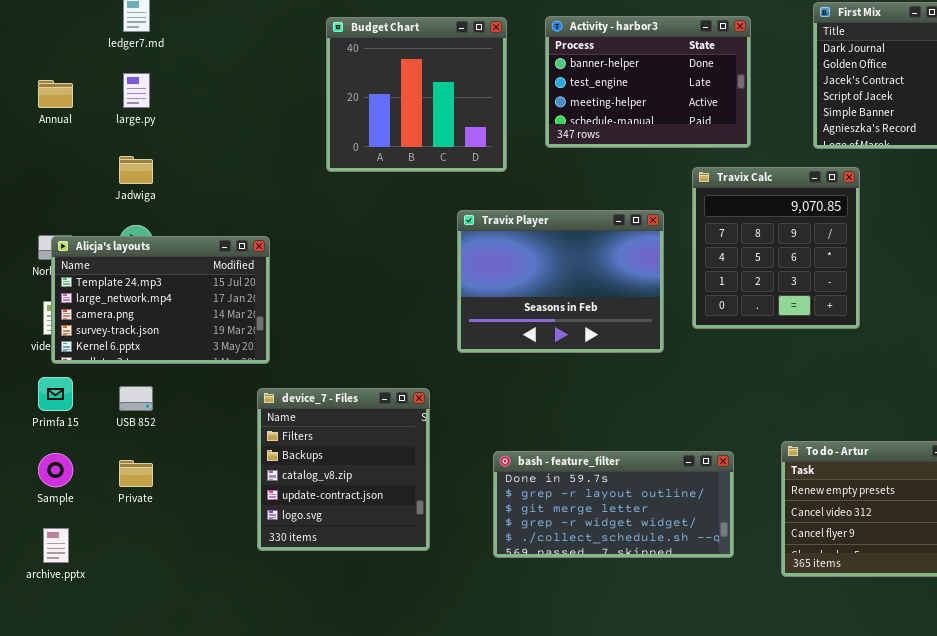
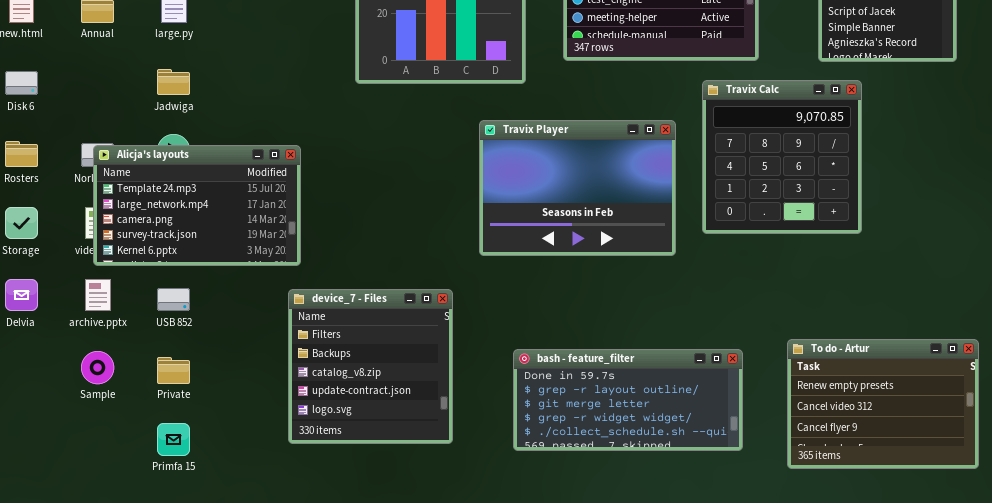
Primfa 15: [38,377,73,411] -> [157,423,190,456], moved
archive.pptx: [43,528,69,563] -> [85,279,111,311], moved

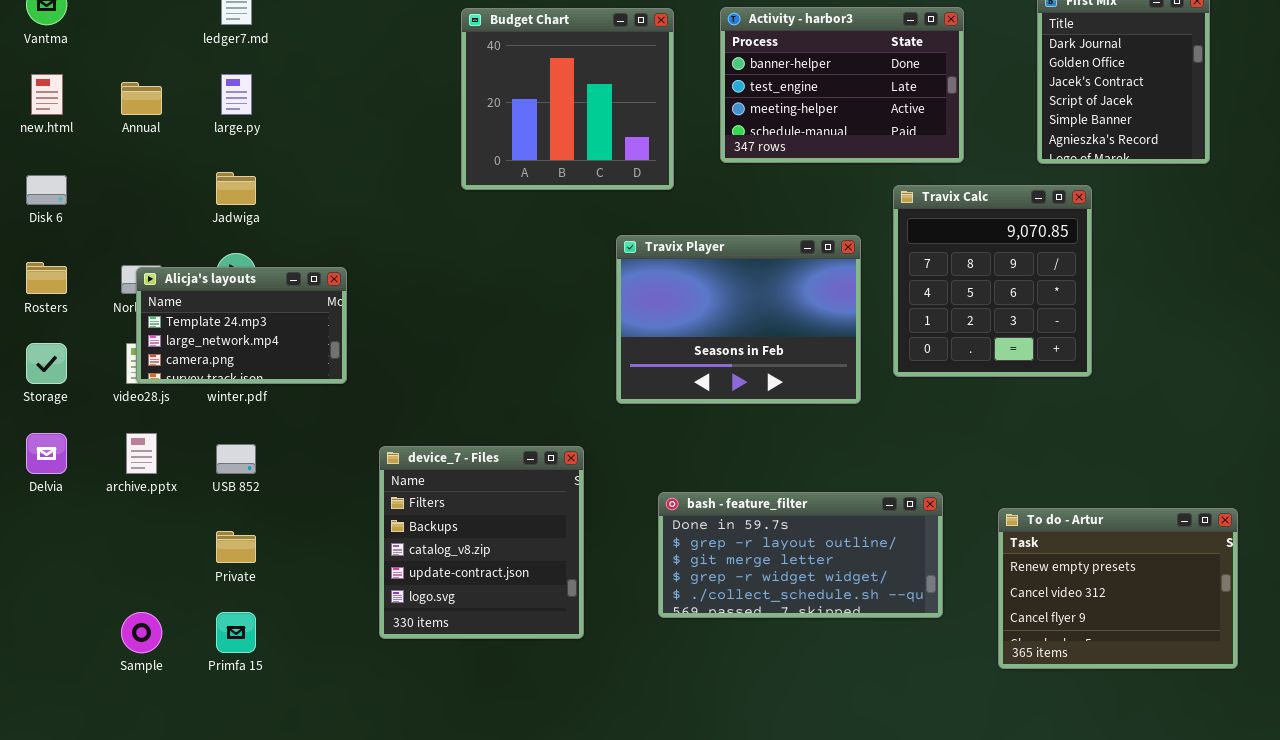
Alicja's layouts: [93,145,301,266] -> [136,267,347,384], resized
bash - feature_filter: [513,349,743,451] -> [658,492,943,618], moved
Sample: [81,351,114,384] -> [121,612,162,653], moved

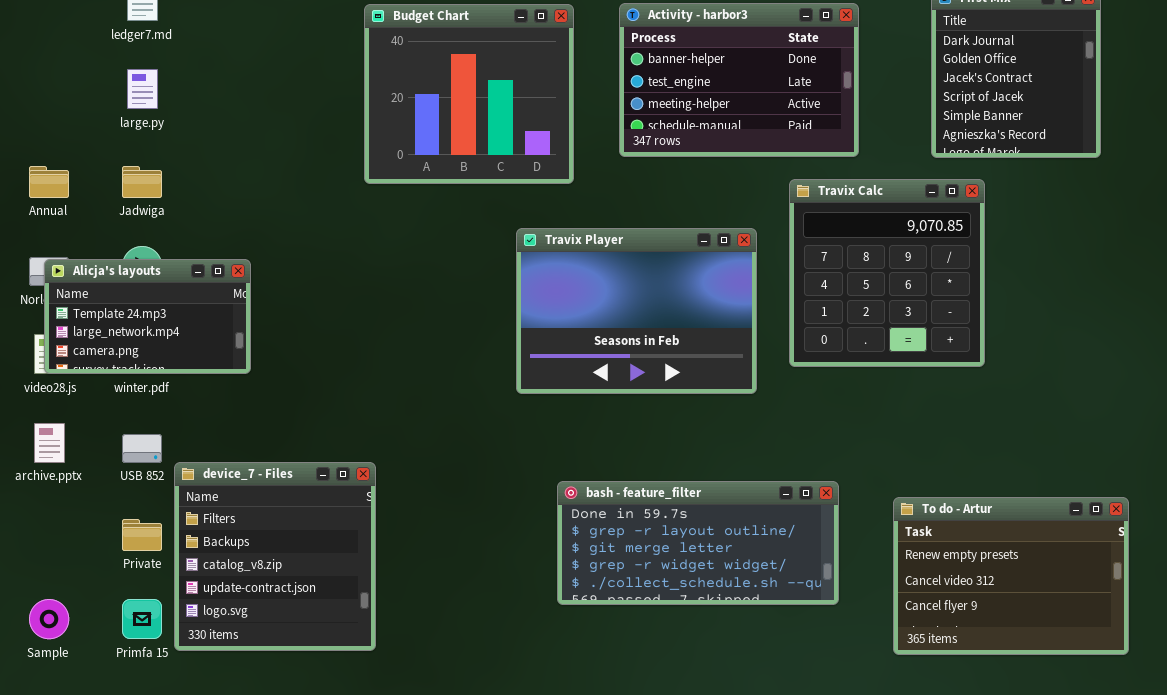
Annual: [121,82,162,115] -> [29,166,69,198], moved
device_7 - Files: [379,446,584,639] -> [174,462,376,651], moved

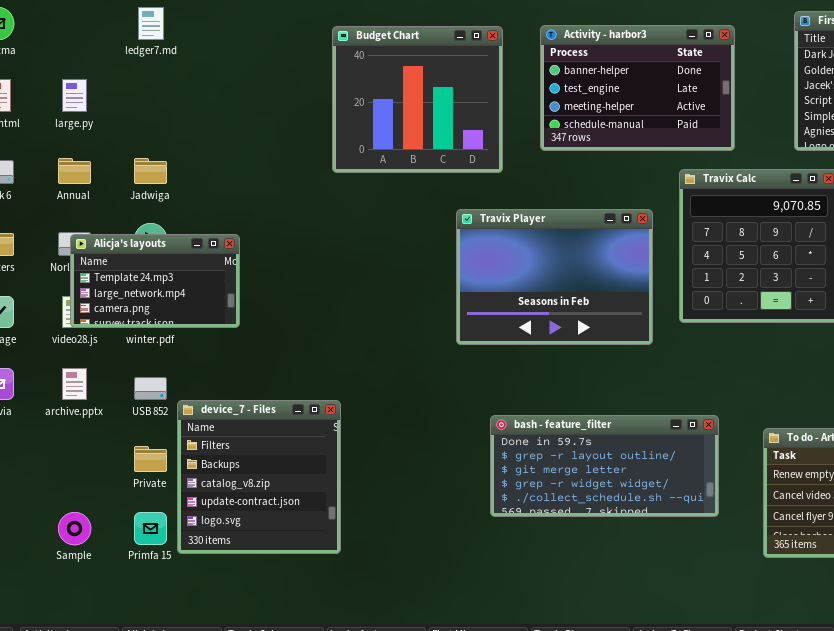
large.py: [127,69,158,109] -> [62,79,87,112], moved

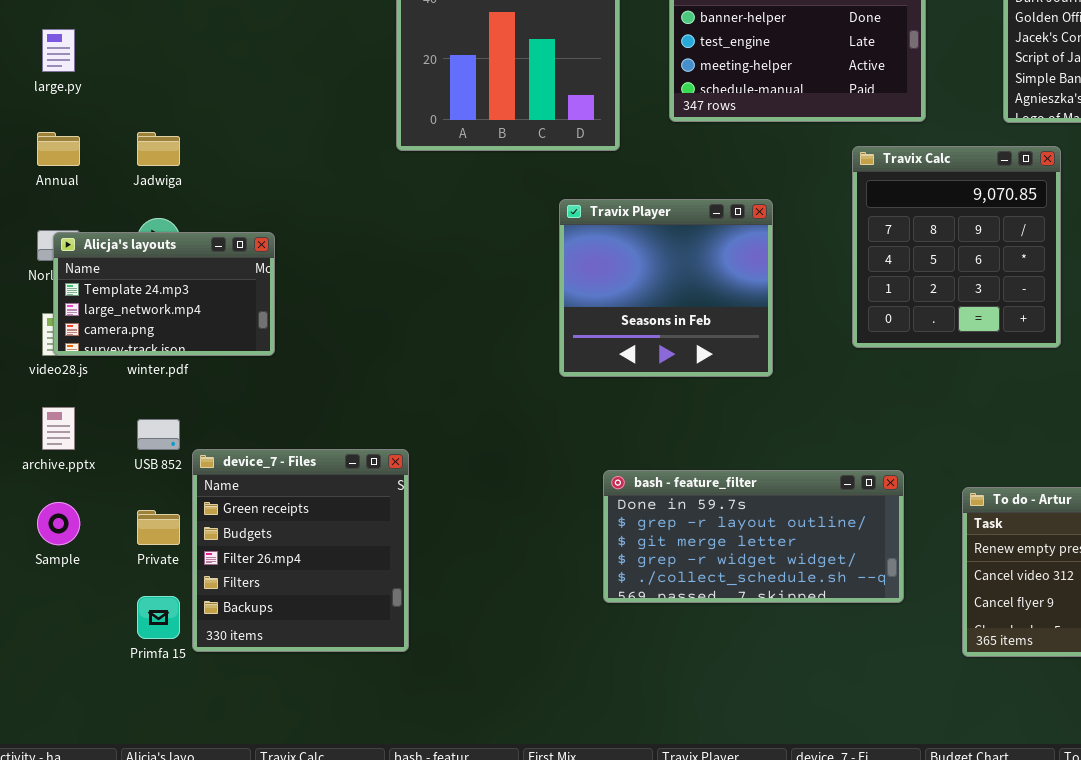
Travix Player: [456,209,653,345] -> [559,199,773,377], resized
device_7 - Files: [177,400,341,554] -> [192,449,409,652], scrolled up 3 rows
Sample: [58,512,91,545] -> [37,502,80,545], moved

